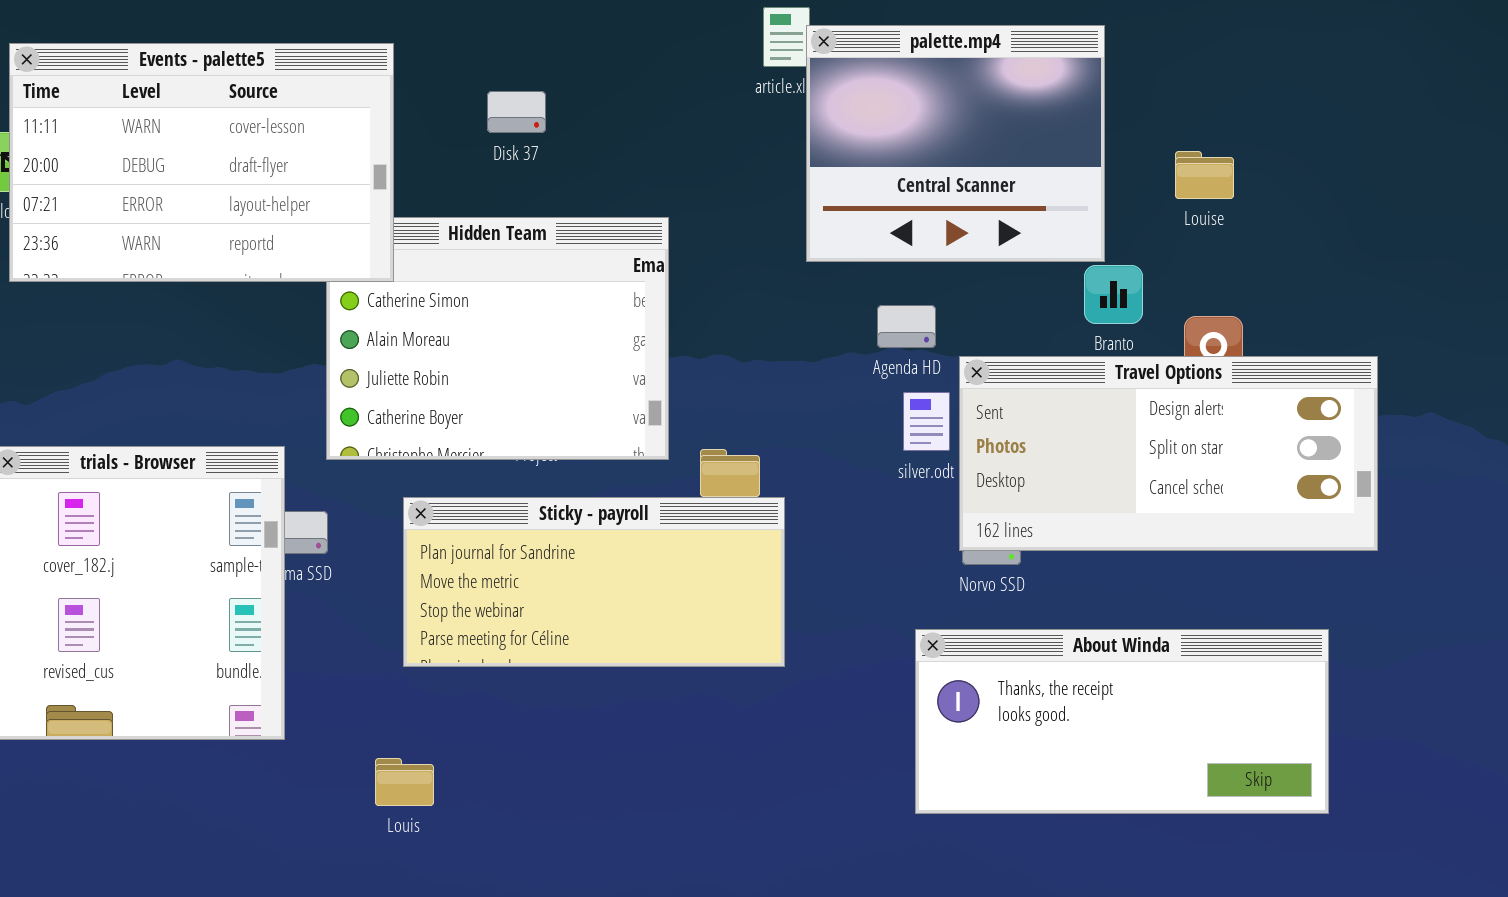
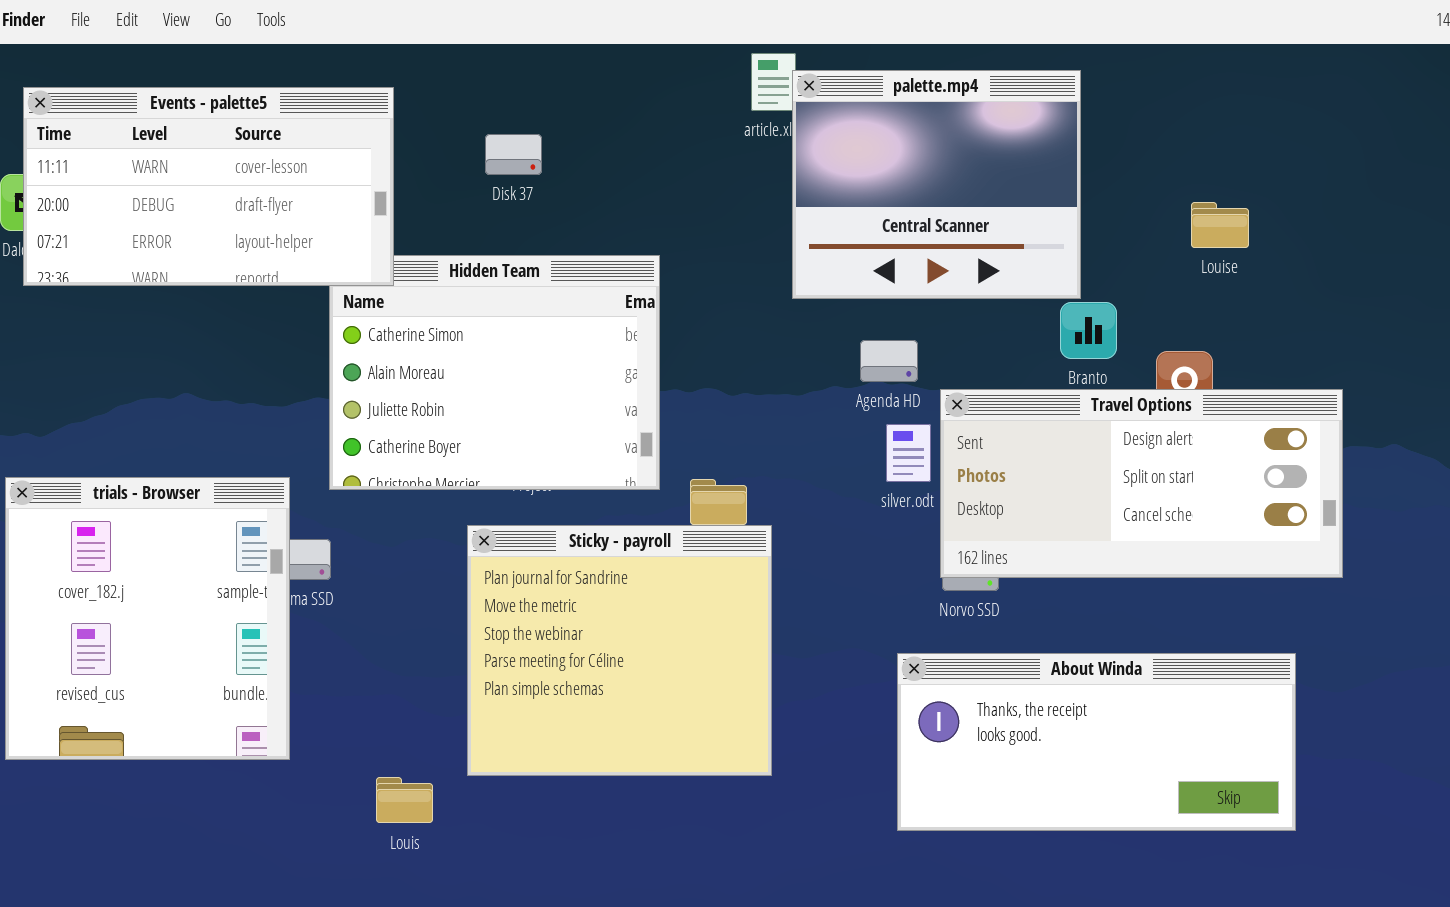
Events - palette5: [9,43,394,282] -> [23,87,394,286], resized
Louise: [1175,151,1234,199] -> [1191,202,1249,248], moved
Sticky - payroll: [403,497,785,667] -> [467,525,772,776], resized

